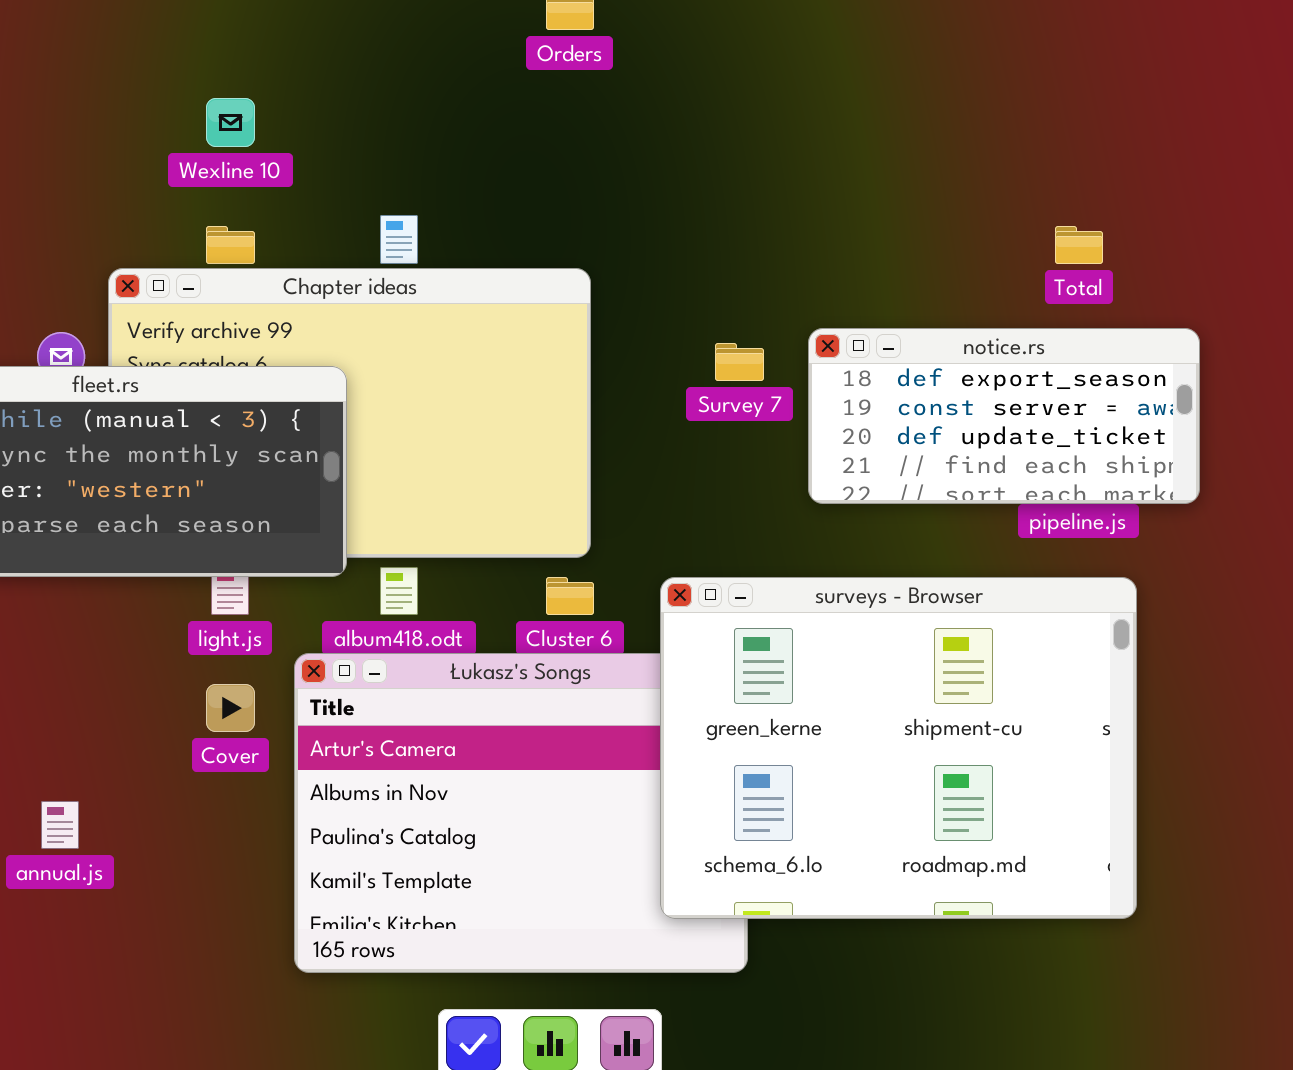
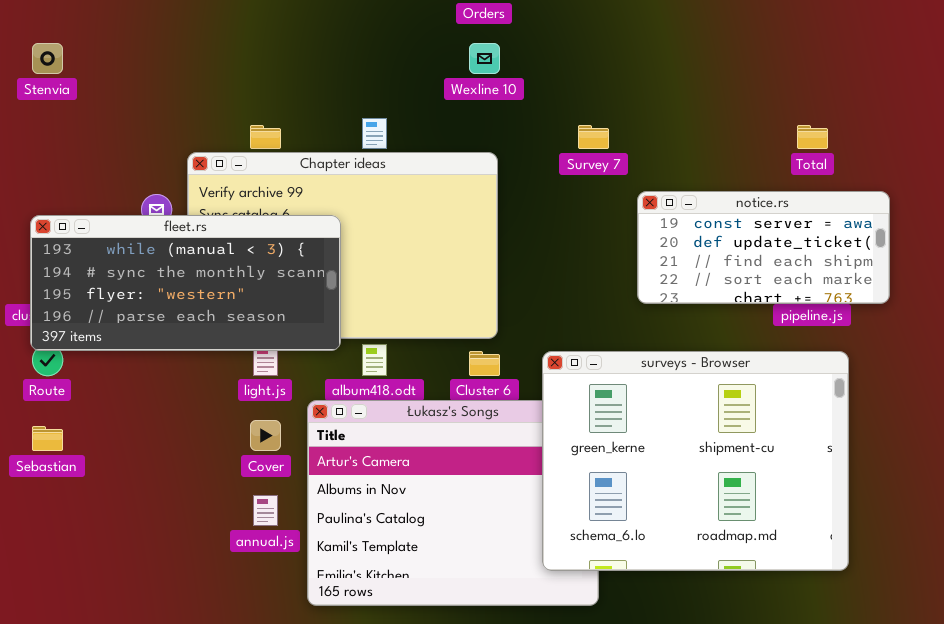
Wexline 10: [206,98,255,147] -> [469,43,500,74], moved
notice.rs: [808,328,1200,504] -> [637,191,890,304], scrolled down 1 row
Survey 7: [715,343,764,381] -> [578,125,609,149], moved
annual.js: [41,801,79,849] -> [253,495,278,526], moved

